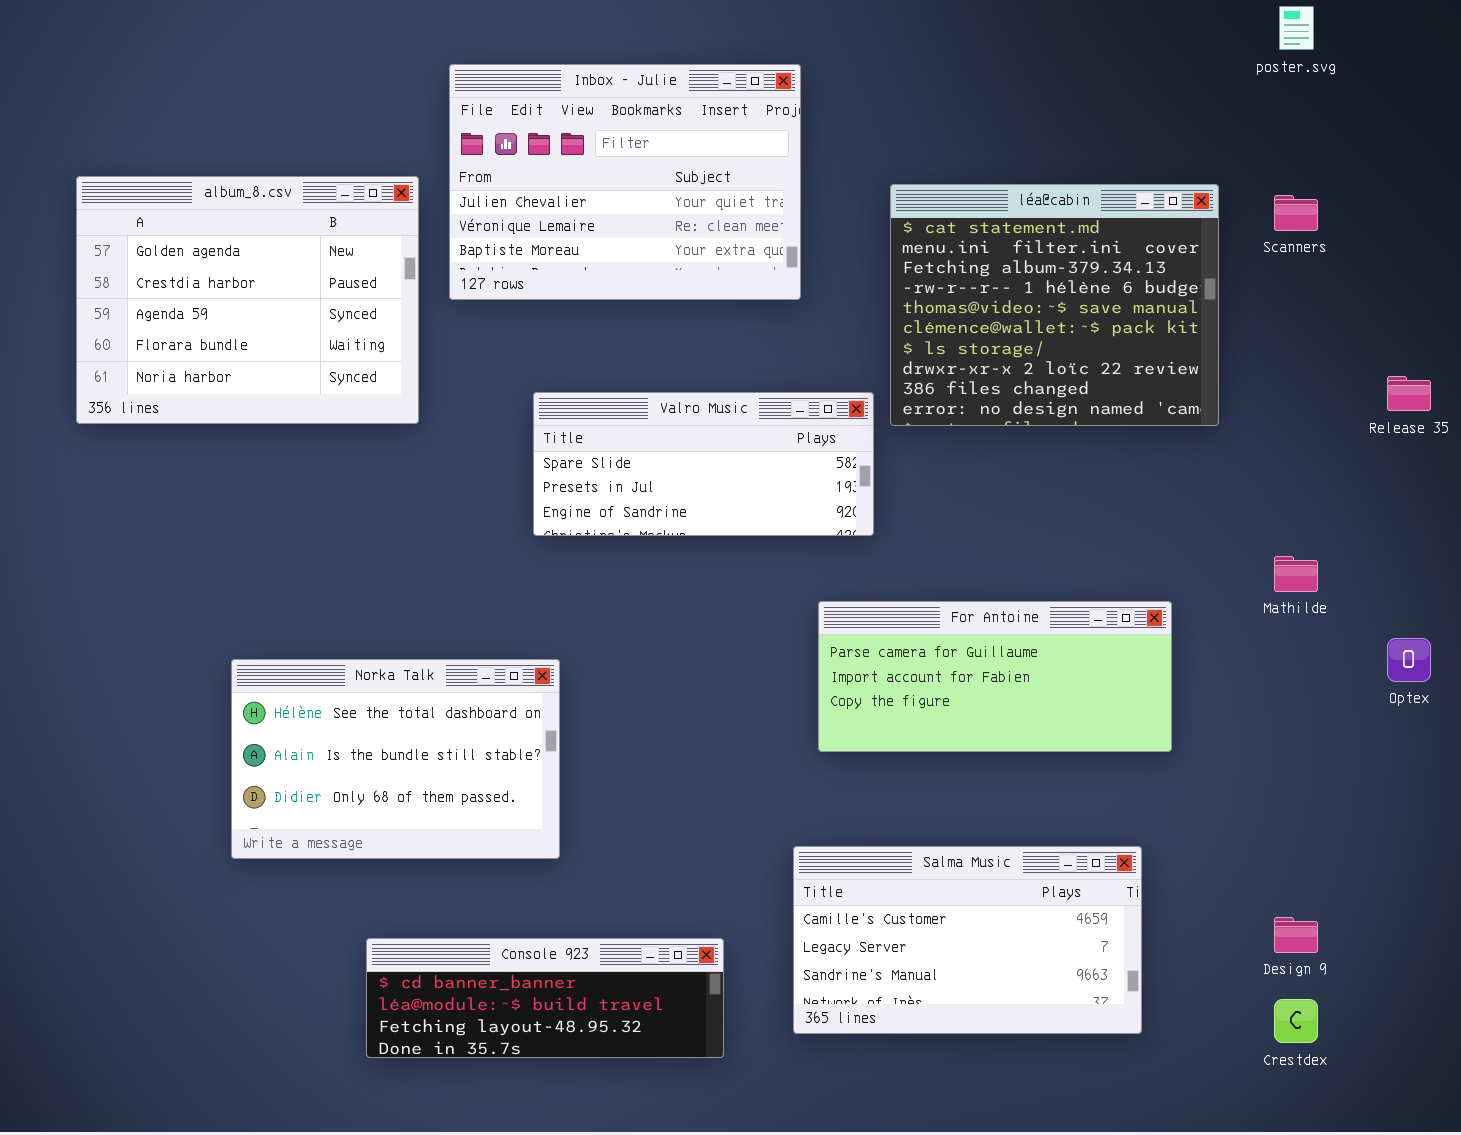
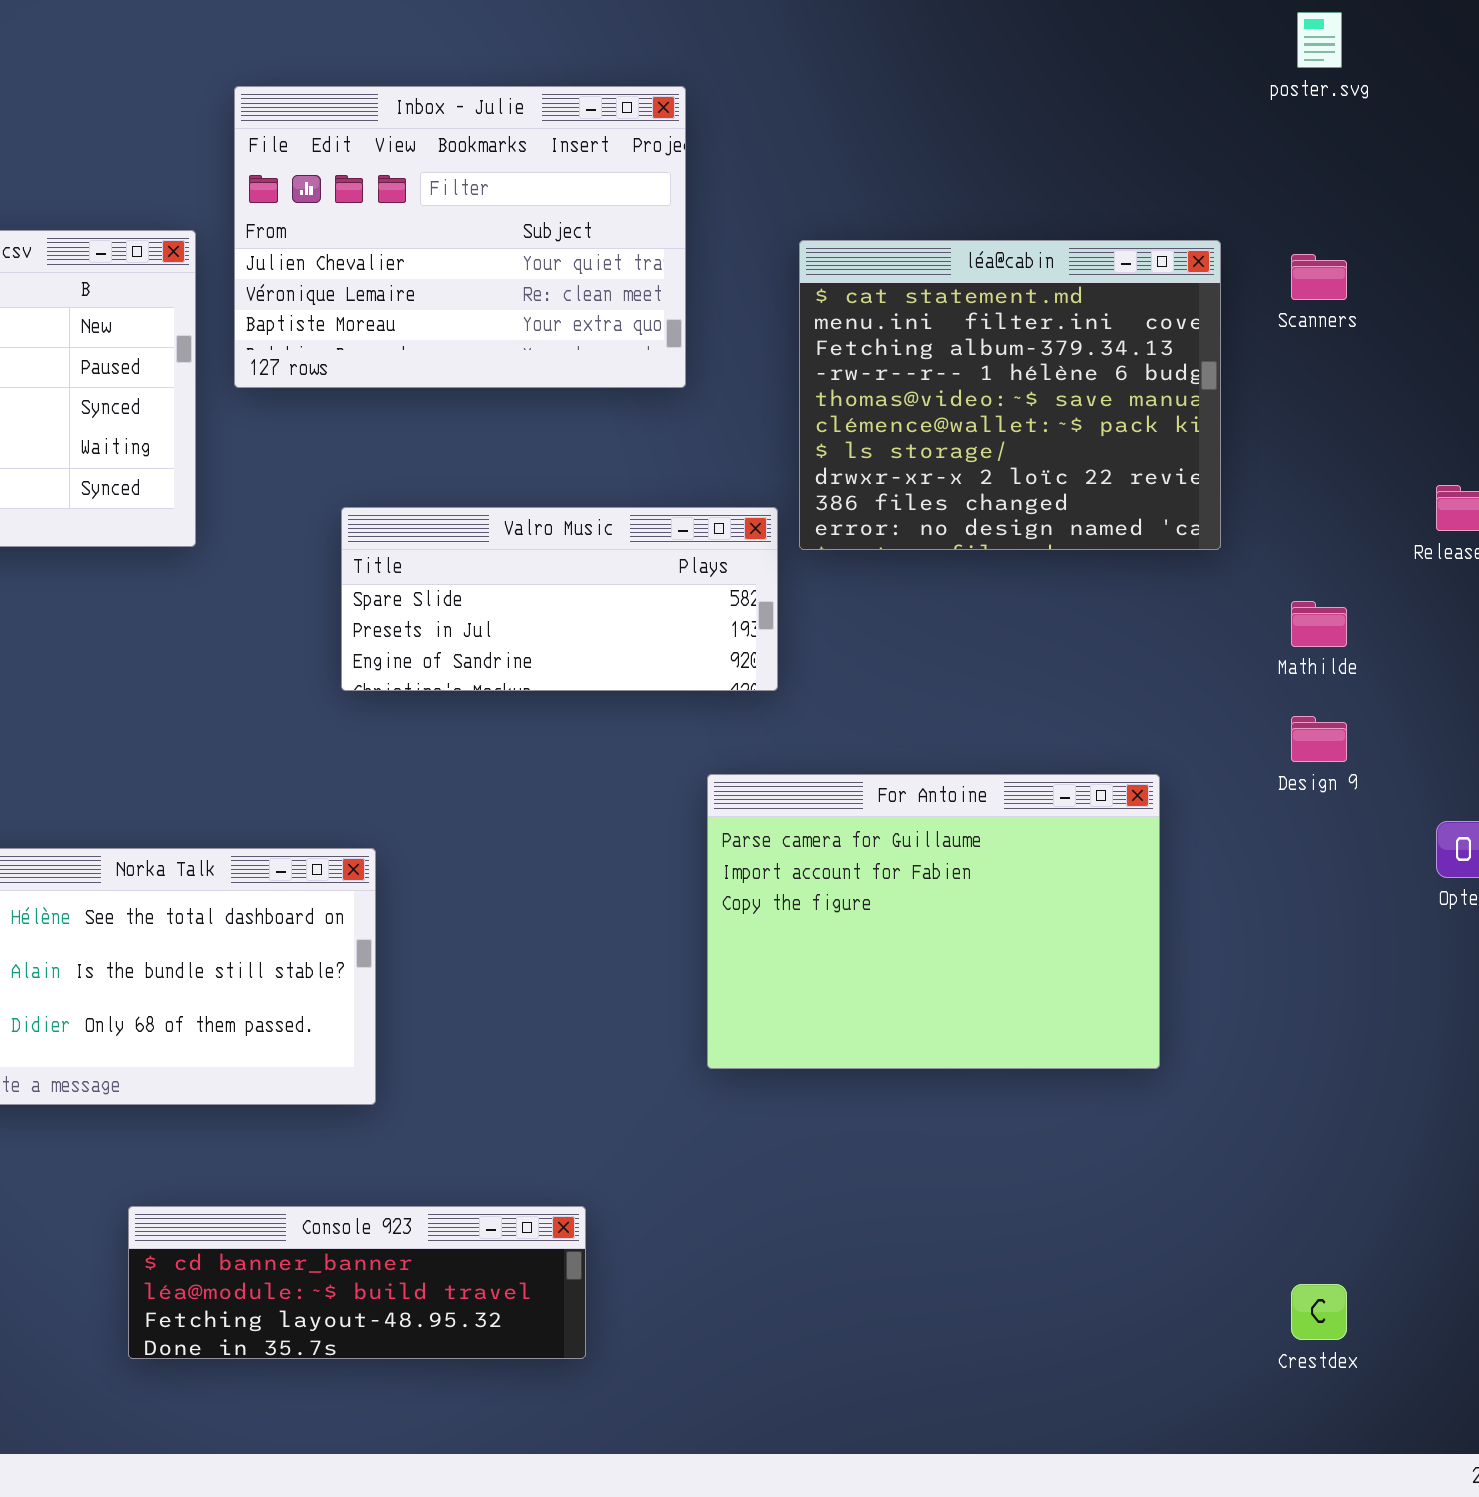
Mathilde: [1274,556,1318,592] -> [1291,601,1347,647], moved
For Antoine: [818,601,1172,752] -> [707,774,1160,1069], resized
Salma Music: [793,846,1142,1034] -> none, closed
Design 9: [1274,917,1318,953] -> [1291,716,1347,762], moved

